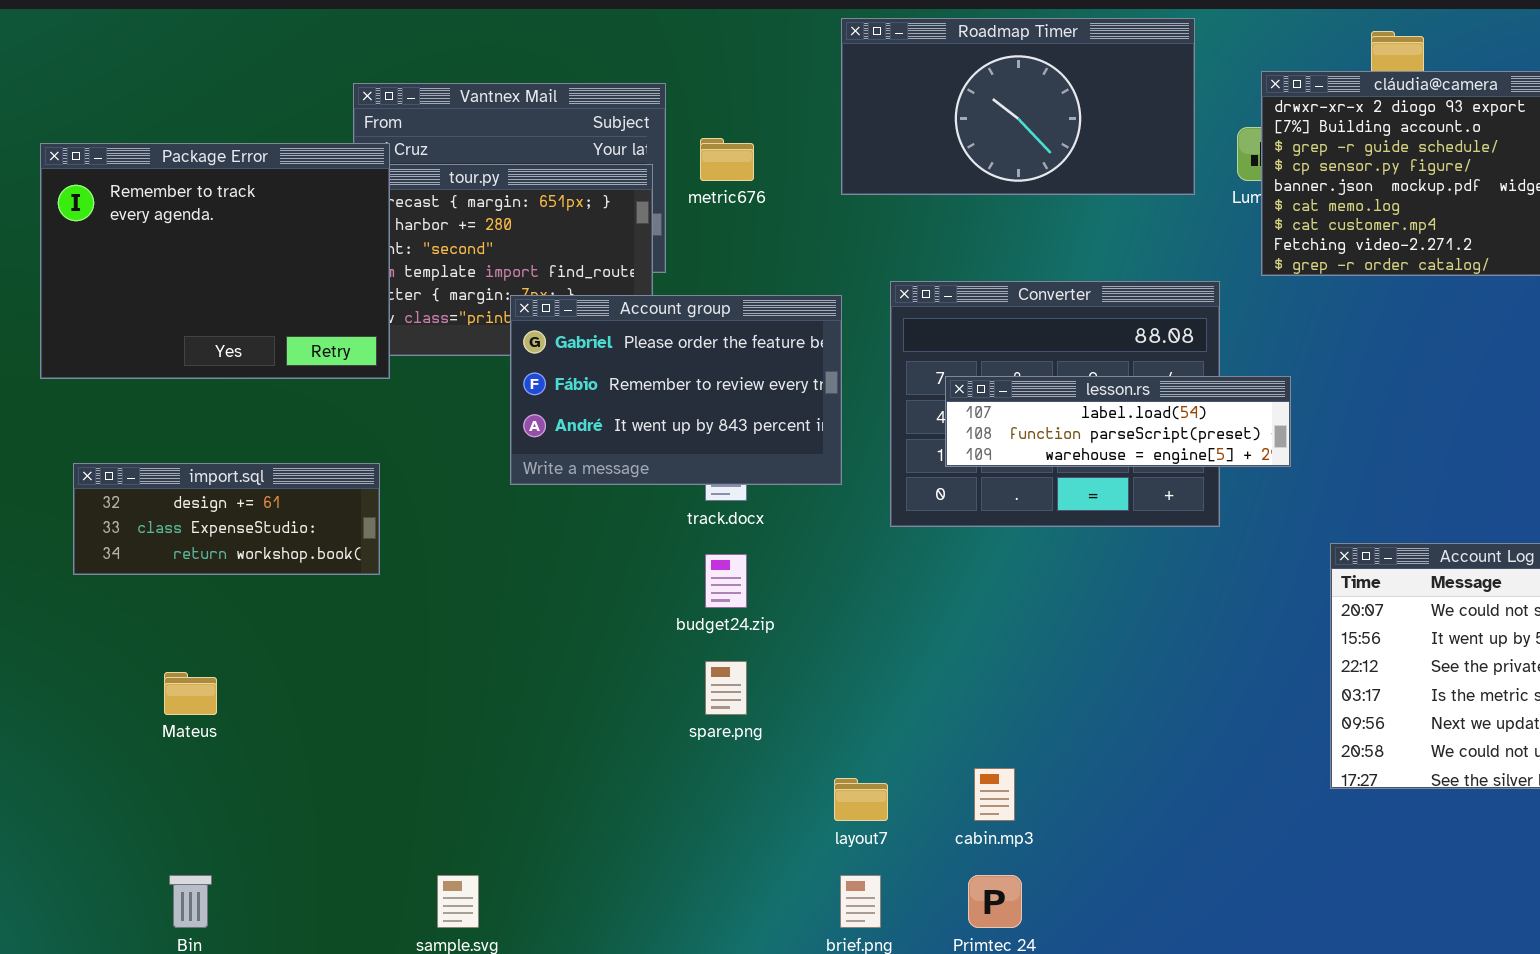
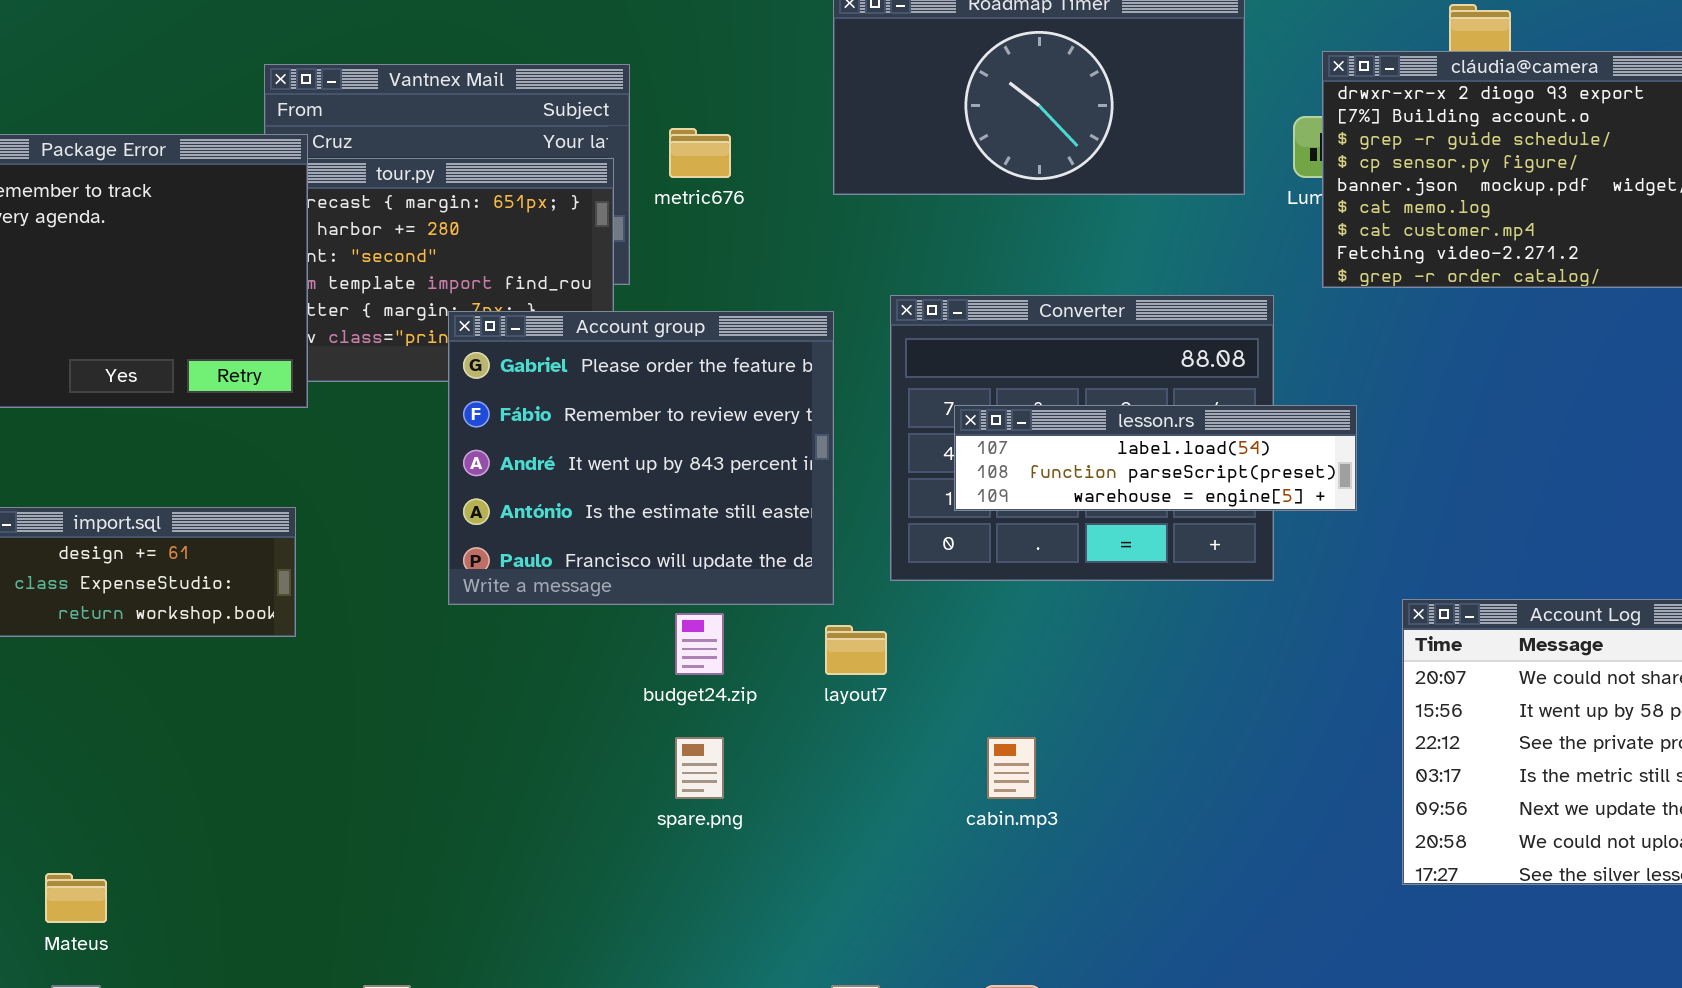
Account group: [510,295,842,485] -> [448,311,834,605], resized
Mateus: [164,672,217,715] -> [45,873,107,923], moved
cabin.mp3: [974,768,1015,821] -> [987,737,1036,799], moved
layout7: [834,778,888,821] -> [825,625,887,675], moved

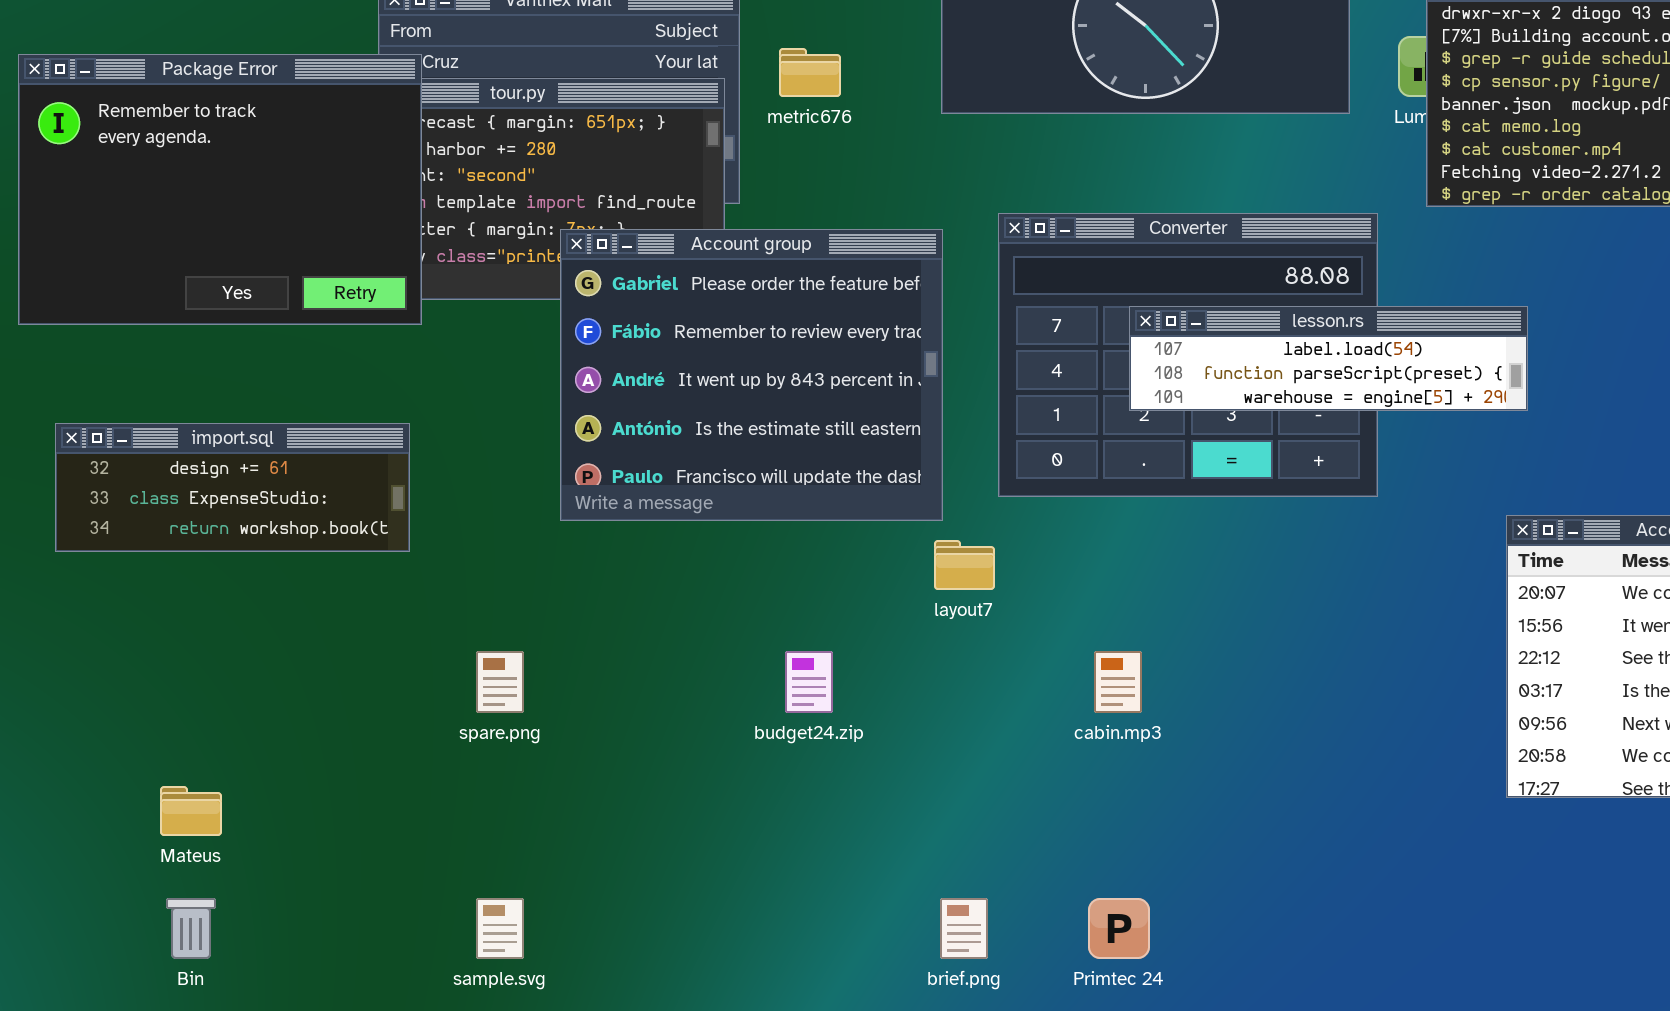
lesson.rs: [954,405,1357,511] -> [1129,306,1528,411], moved
budget24.zip: [675,613,724,675] -> [785,651,833,713], moved
spare.png: [675,737,724,799] -> [476,651,524,713], moved

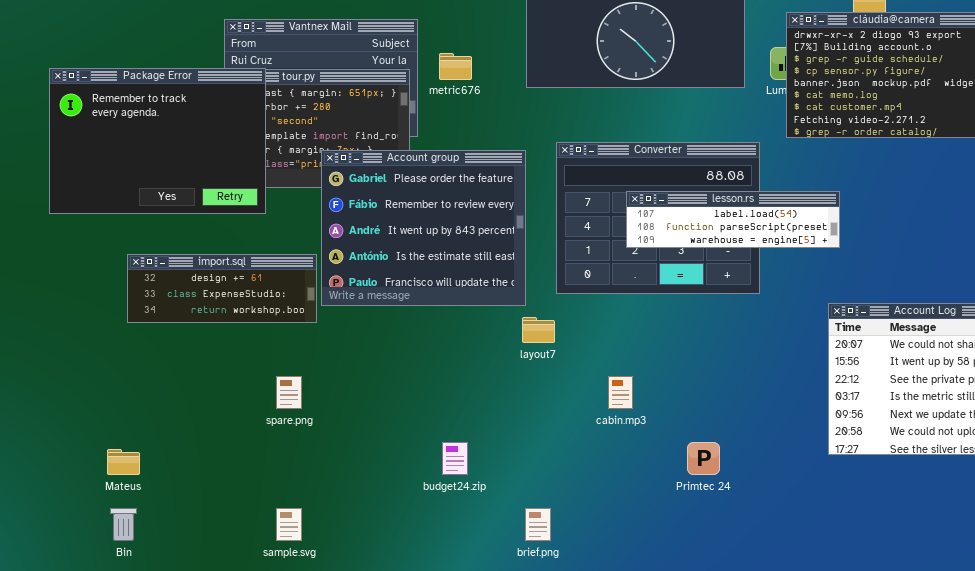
Package Error: [18,54,422,325] -> [49,68,266,214], moved
import.sql: [55,423,410,552] -> [127,254,317,323], moved
budget24.zip: [785,651,833,713] -> [442,442,468,475], moved
Primtec 24: [1088,898,1150,959] -> [687,442,720,475], moved

